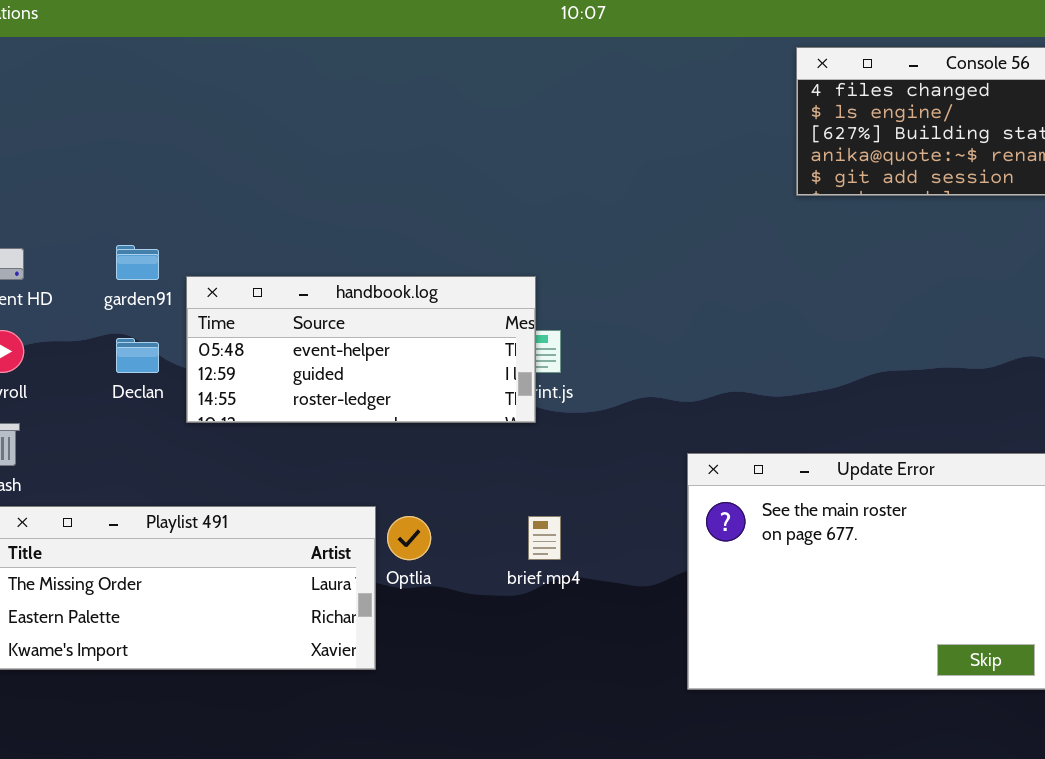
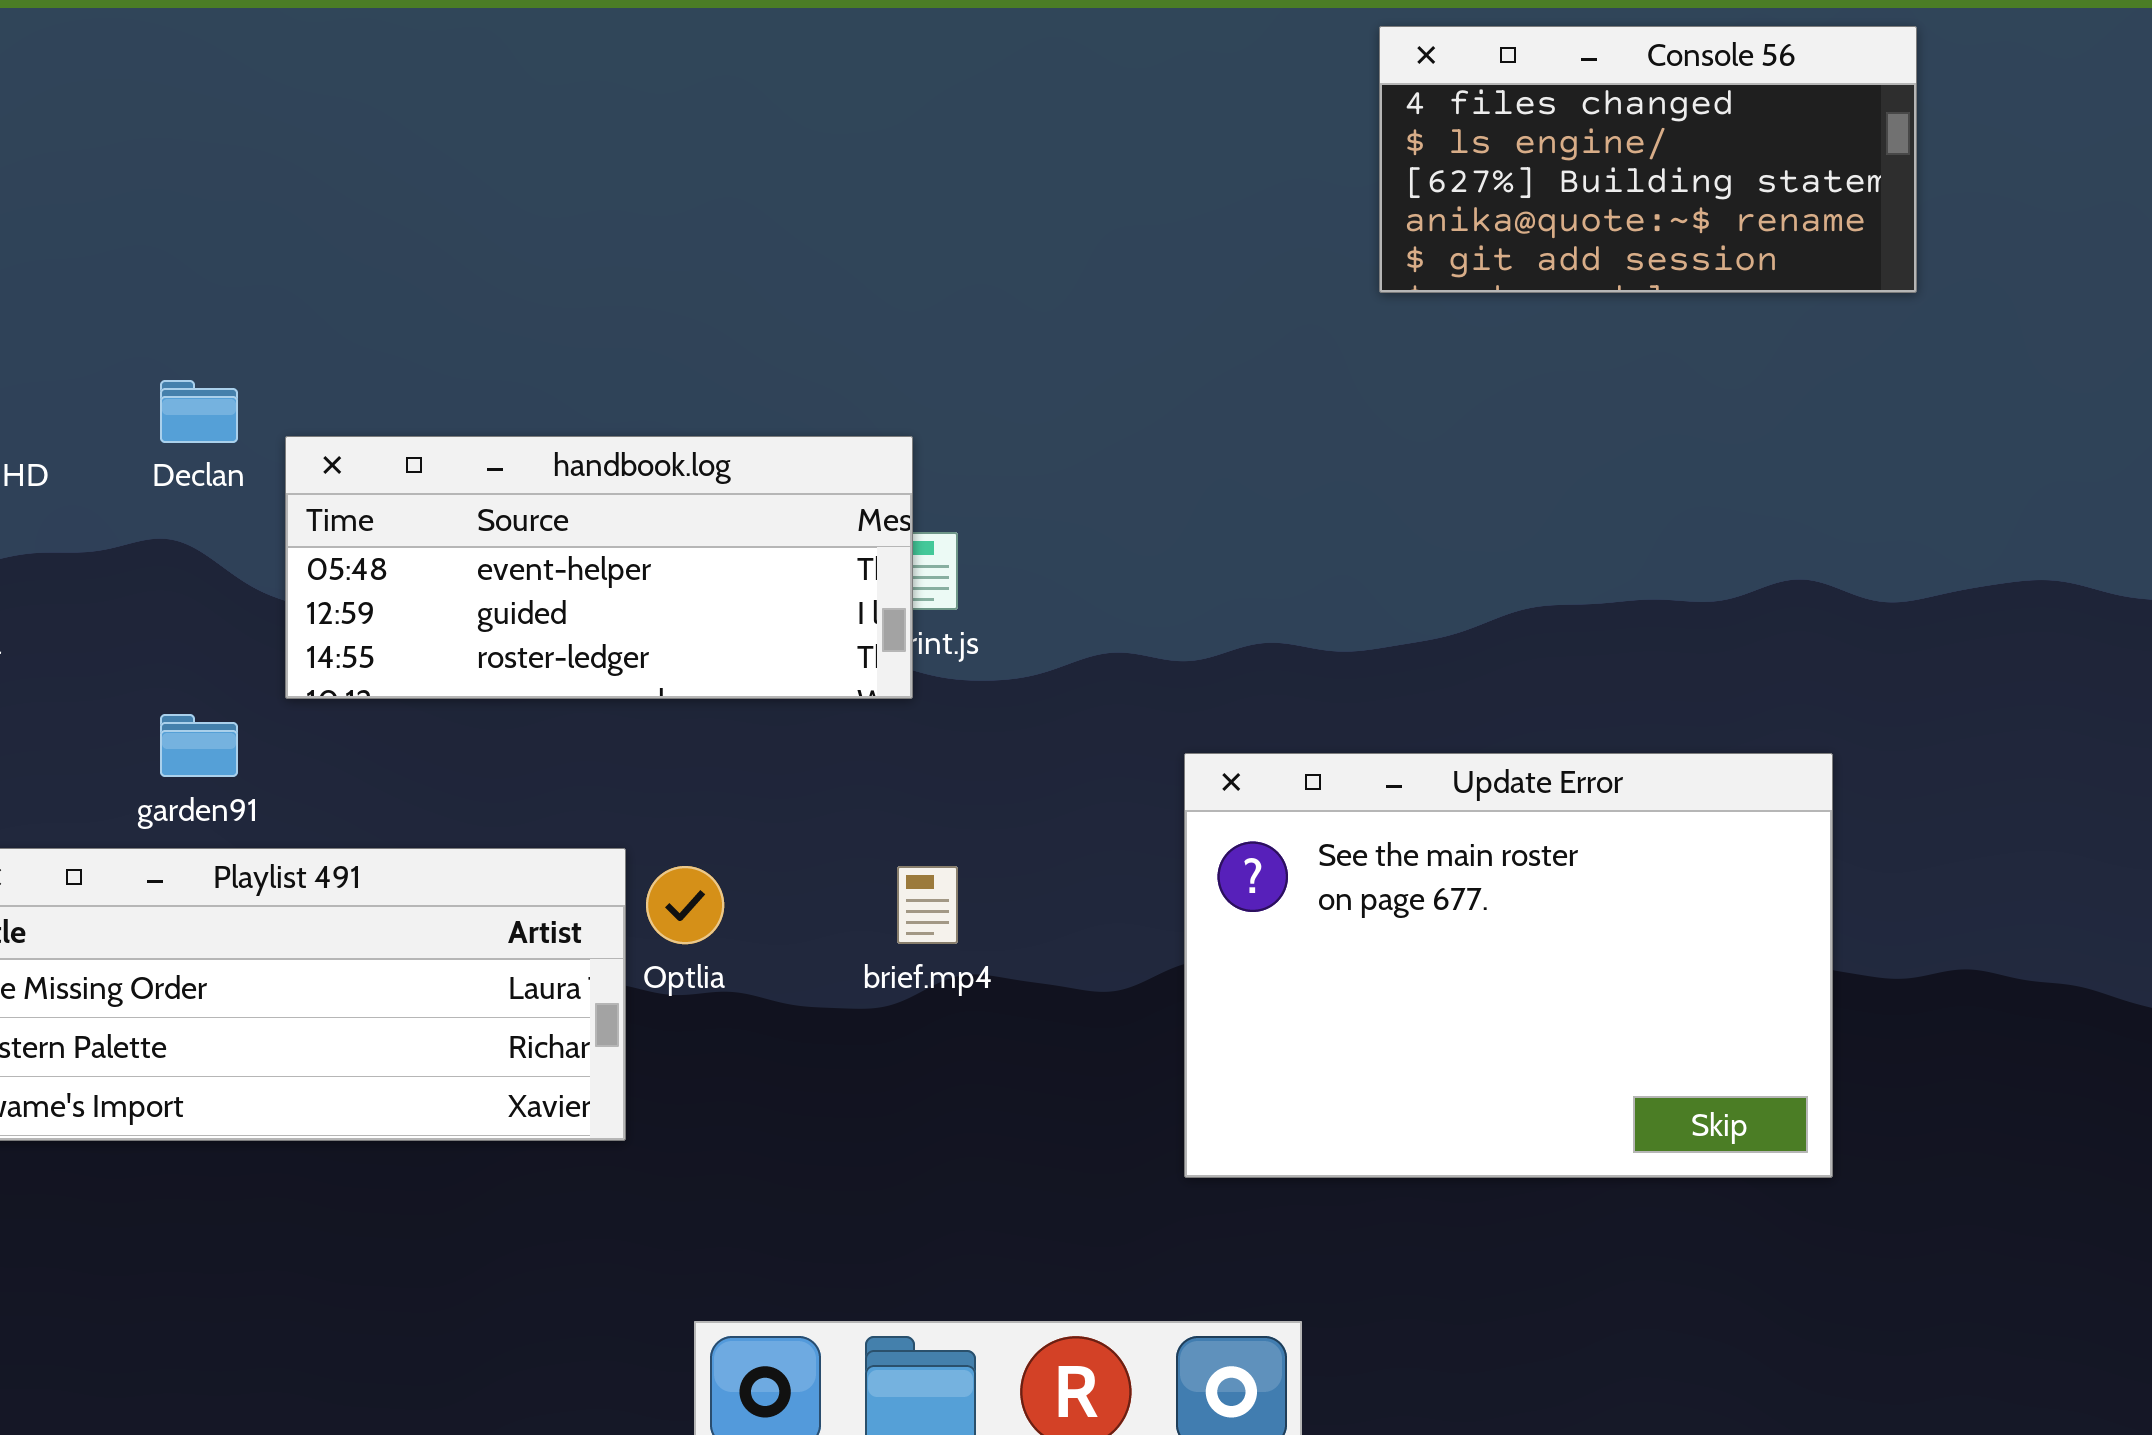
garden91: [116,245,159,280] -> [160,714,238,777], moved
Declan: [116,338,159,373] -> [160,380,238,443], moved

